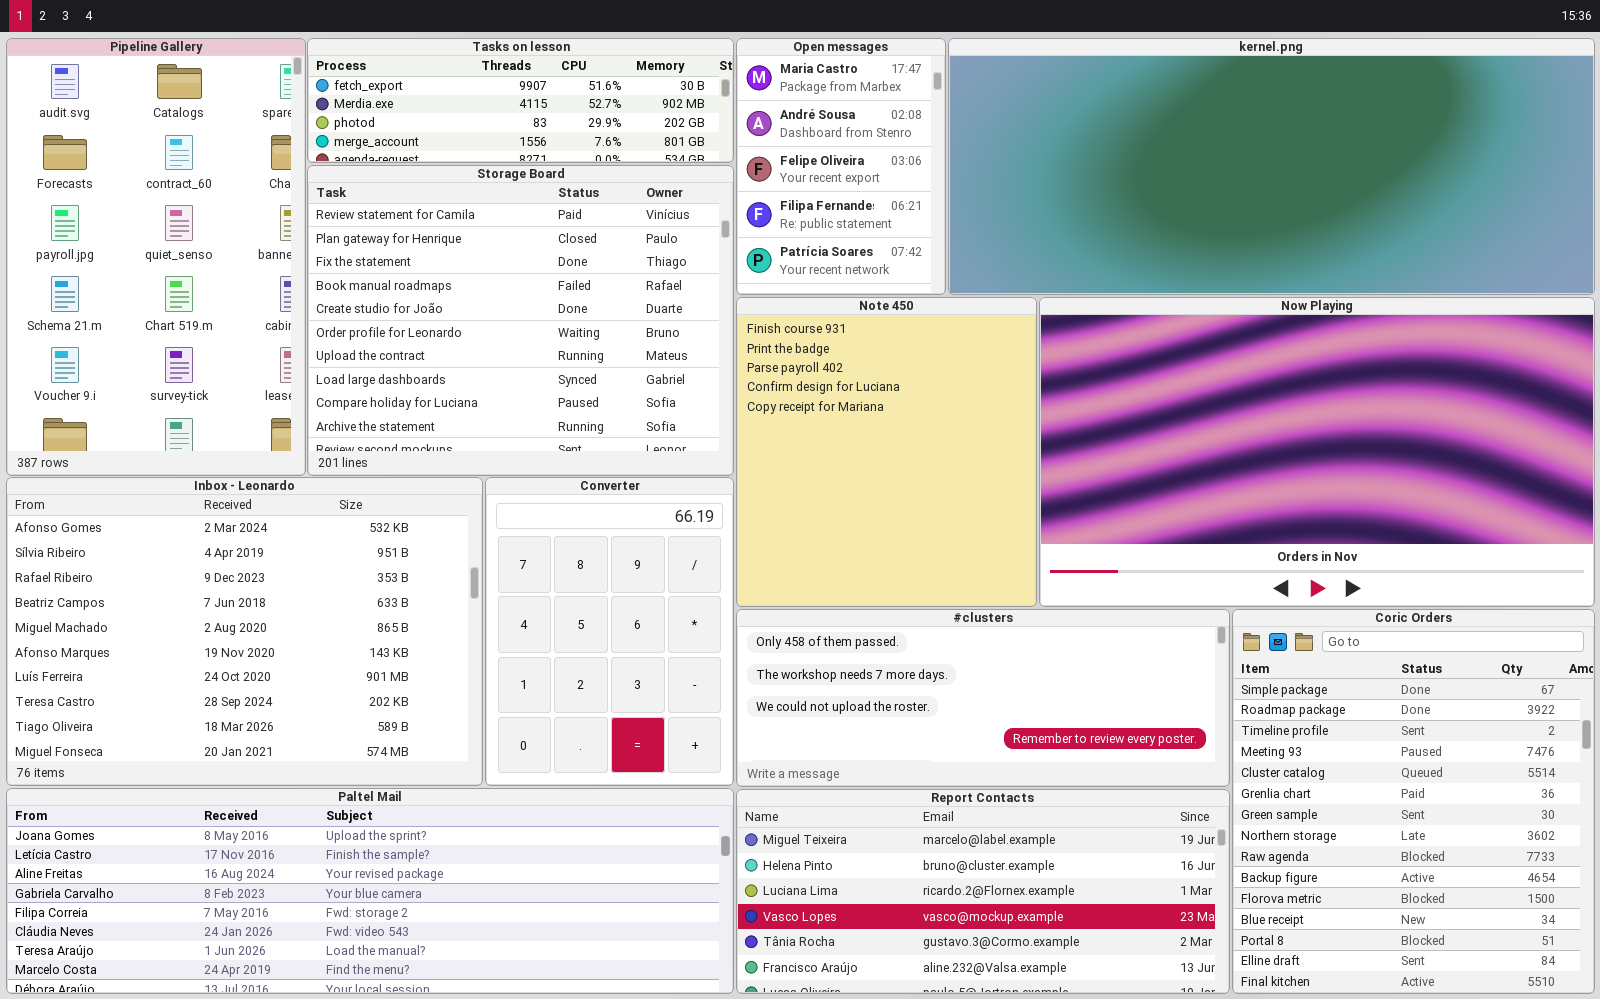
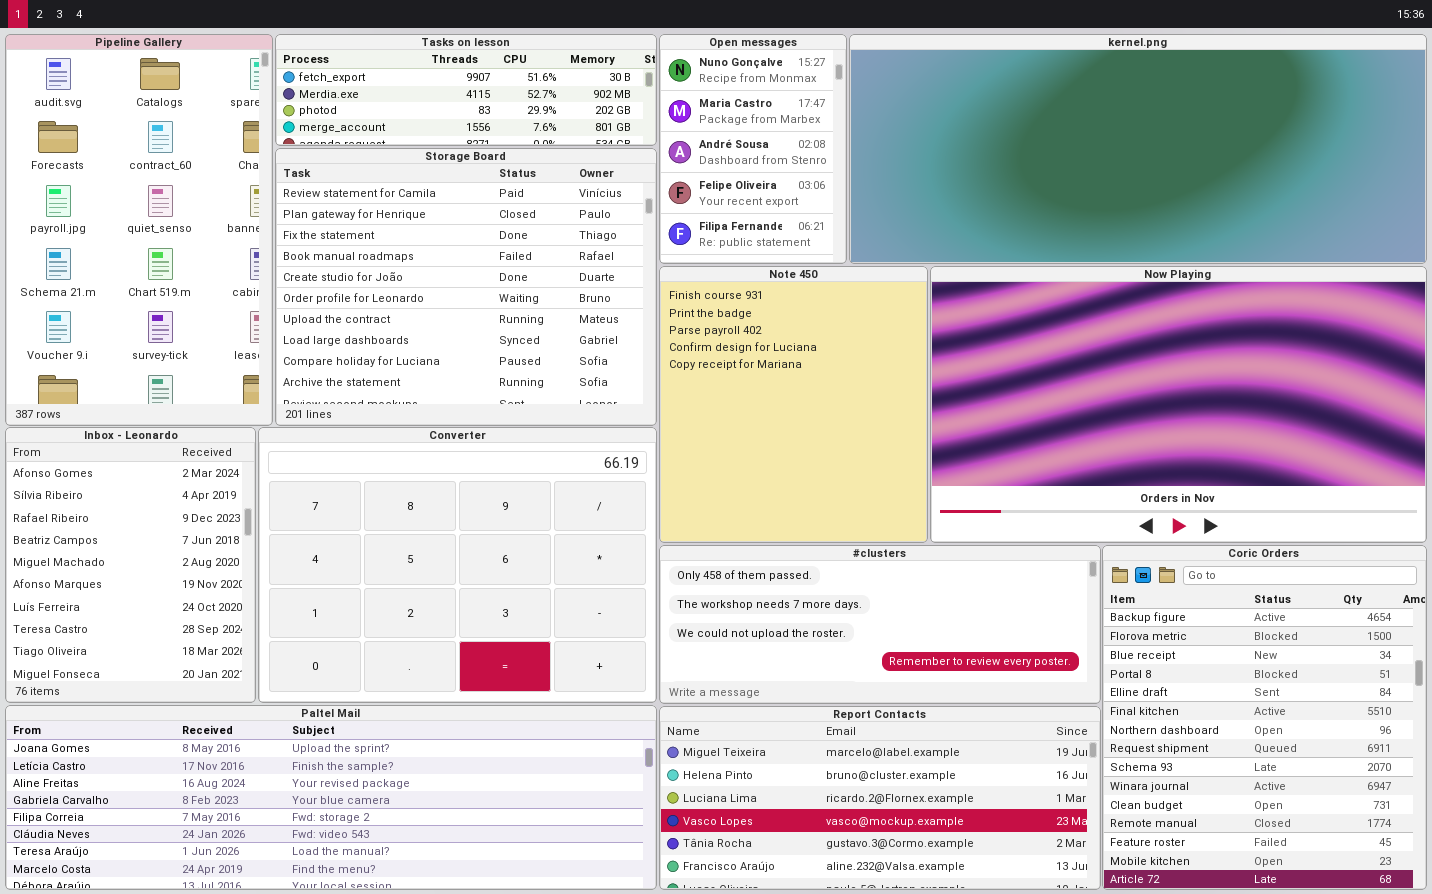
Open messages: [736,38,946,295] -> [659,34,847,264], scrolled up 1 row
Inbox - Leonardo: [6,477,483,786] -> [5,427,256,703], resized
Converter: [485,477,734,786] -> [258,427,657,703], resized
Coric Orders: [1232,609,1595,994] -> [1102,545,1427,890], scrolled down 9 rows

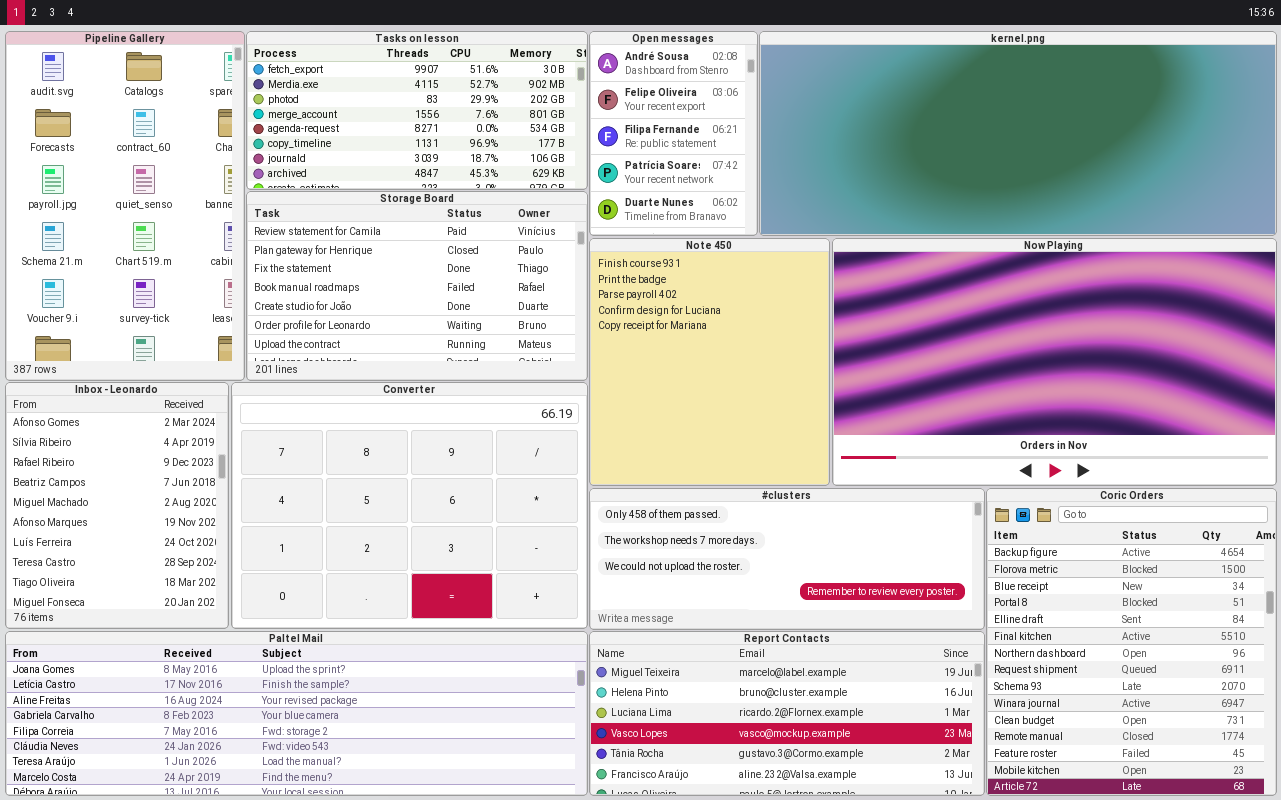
Tasks on lesson: [275,34,657,146] -> [246,31,588,190], resized
Open messages: [659,34,847,264] -> [589,31,758,236], scrolled down 2 rows
Storage Board: [275,148,657,426] -> [246,191,588,381], resized

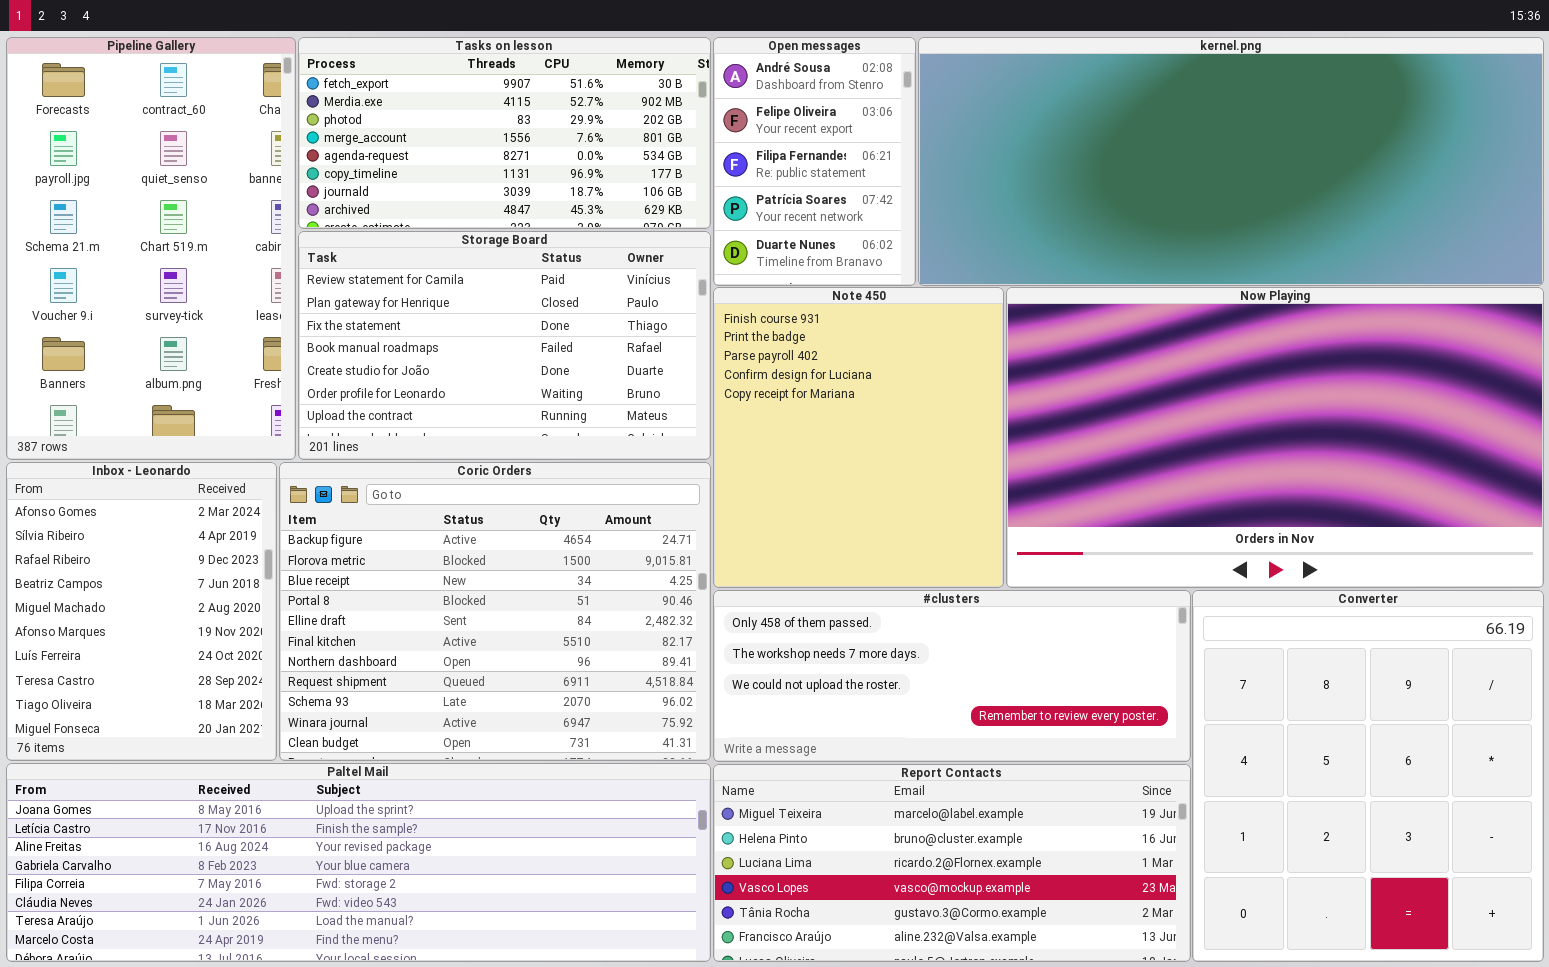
Pipeline Gallery: [5,31,245,381] -> [6,37,296,460], scrolled down 1 row
Converter: [231,382,588,629] -> [1192,590,1544,962], moved, resized
Coric Orders: [986,488,1277,796] -> [279,462,711,761], moved, resized

